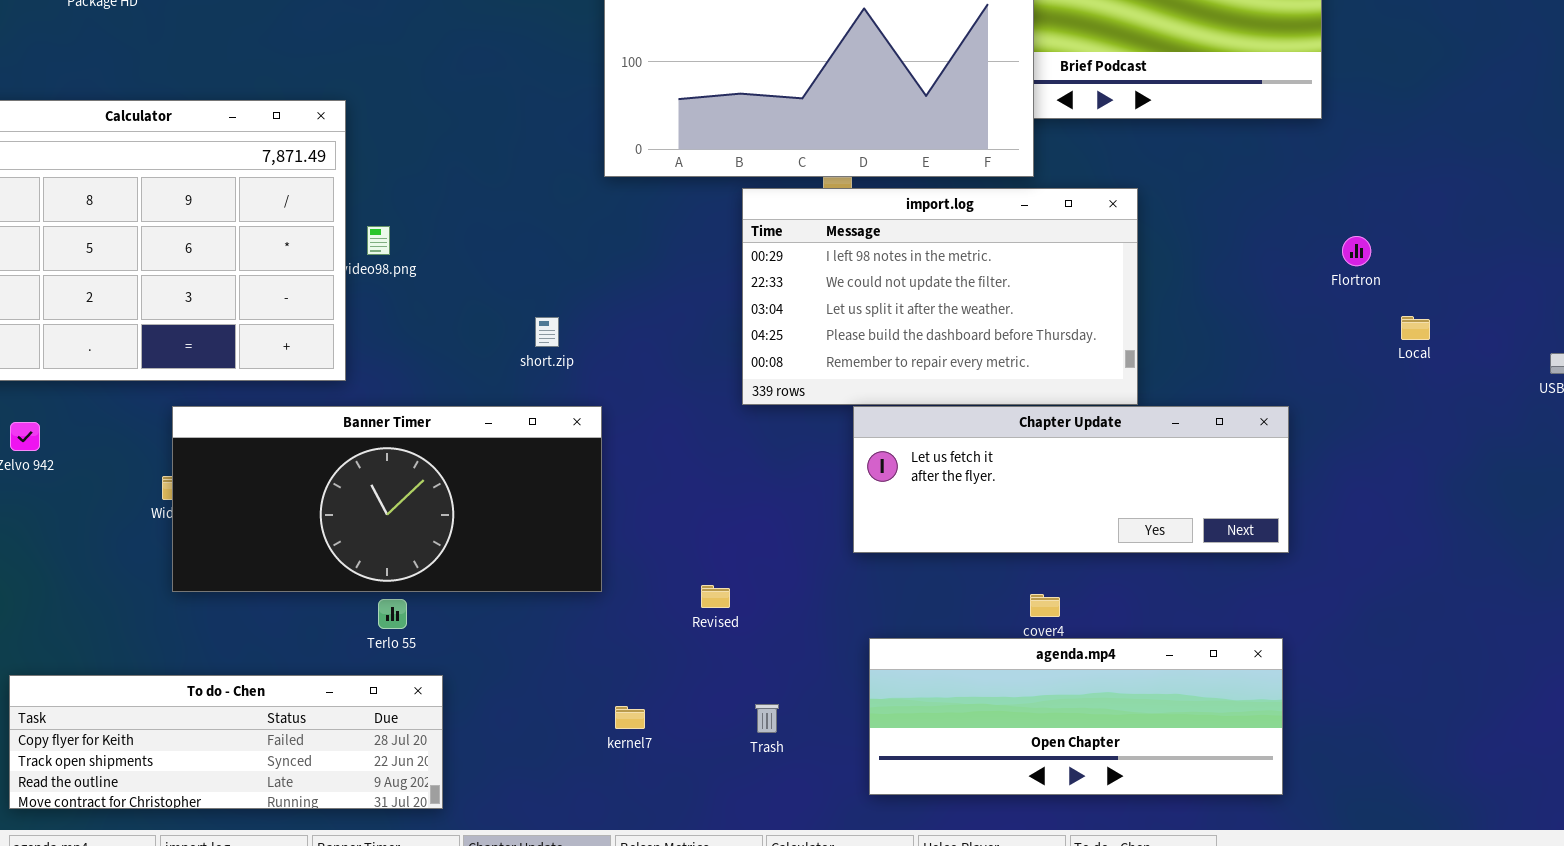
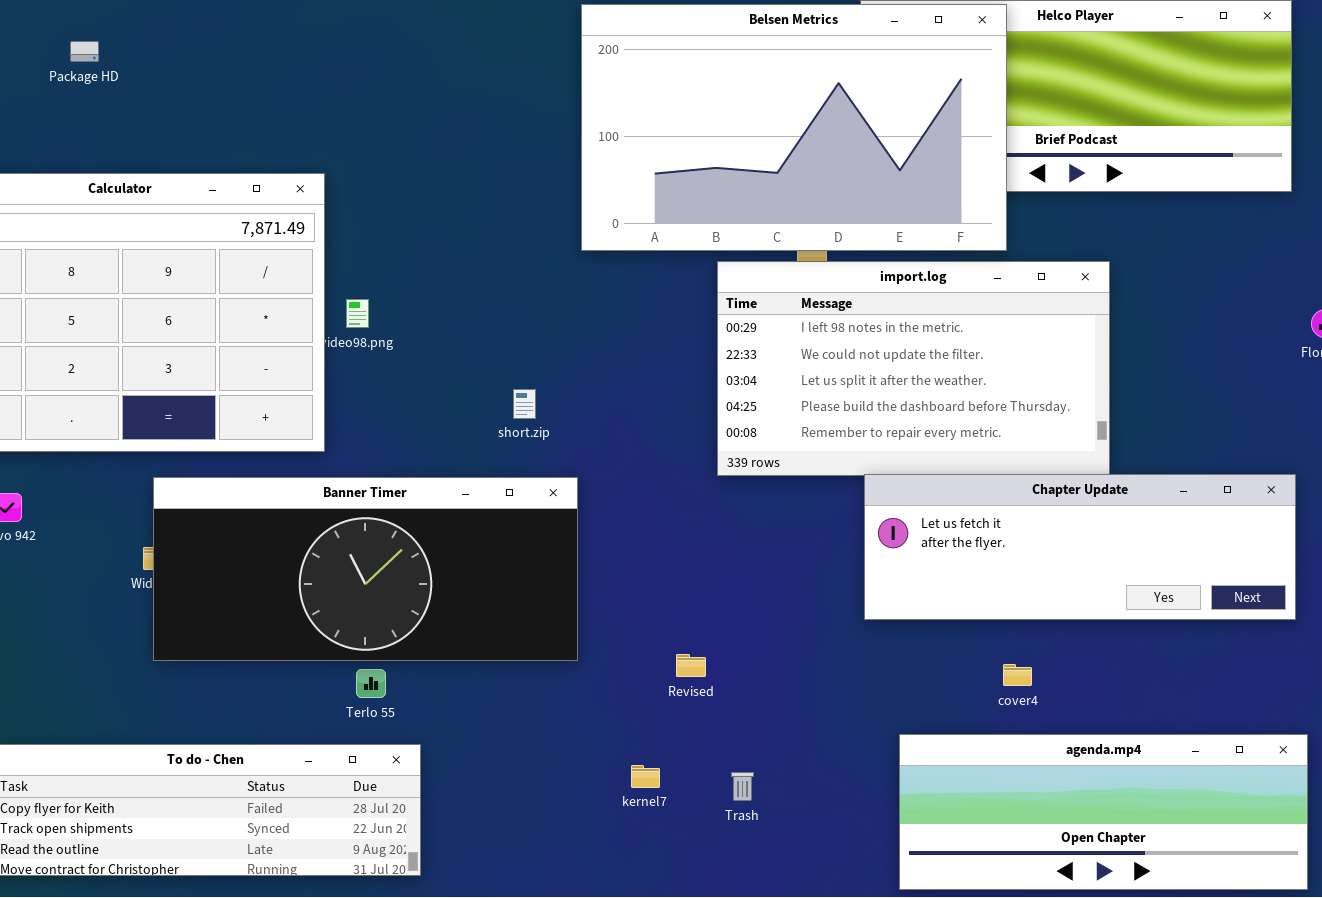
Chapter Update: [853,406,1289,553] -> [864,474,1296,620], moved
agenda.mp4: [869,638,1283,795] -> [899,734,1308,890], moved
kernel7: [615,706,645,729] -> [631,765,660,788], moved

